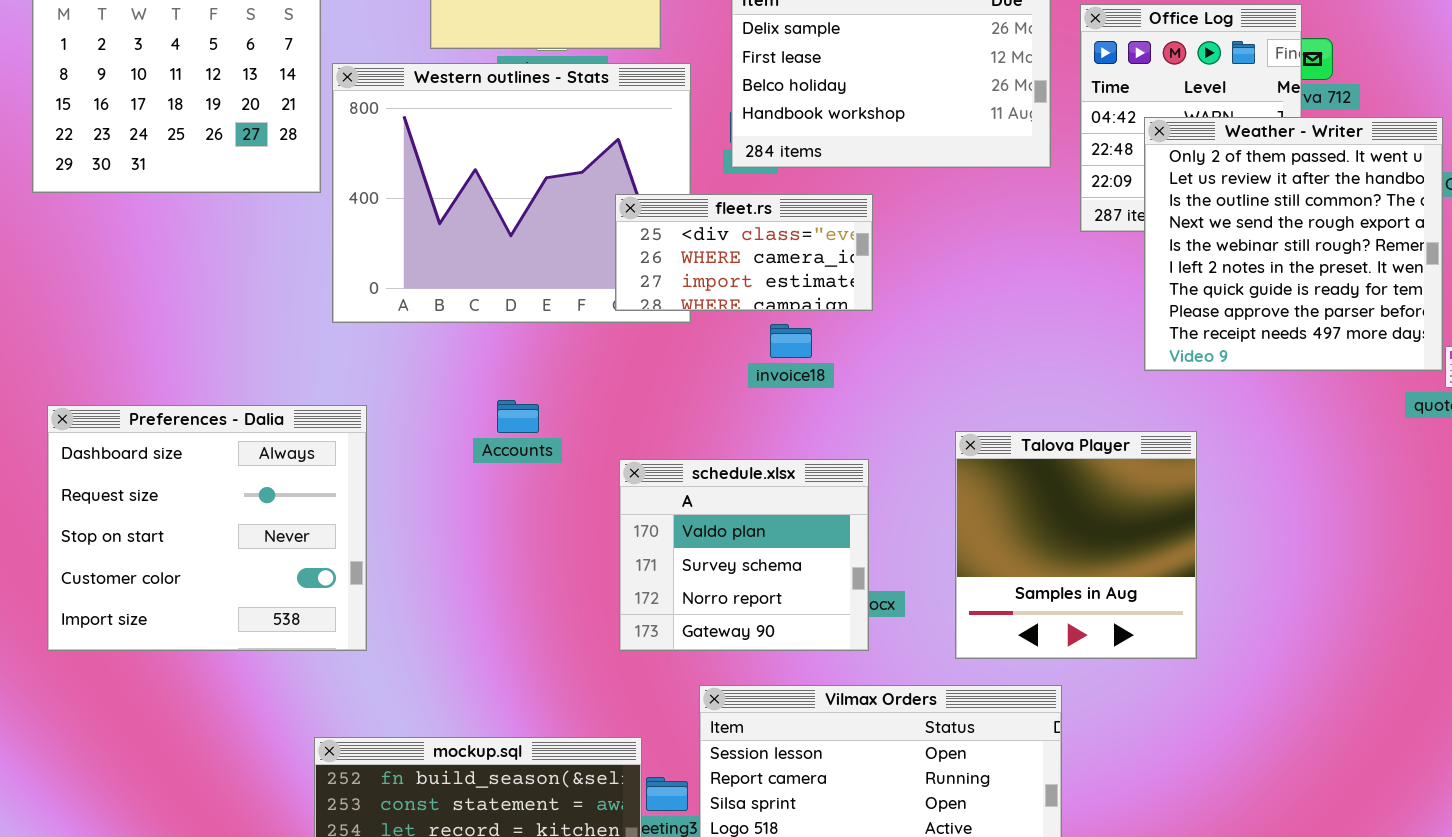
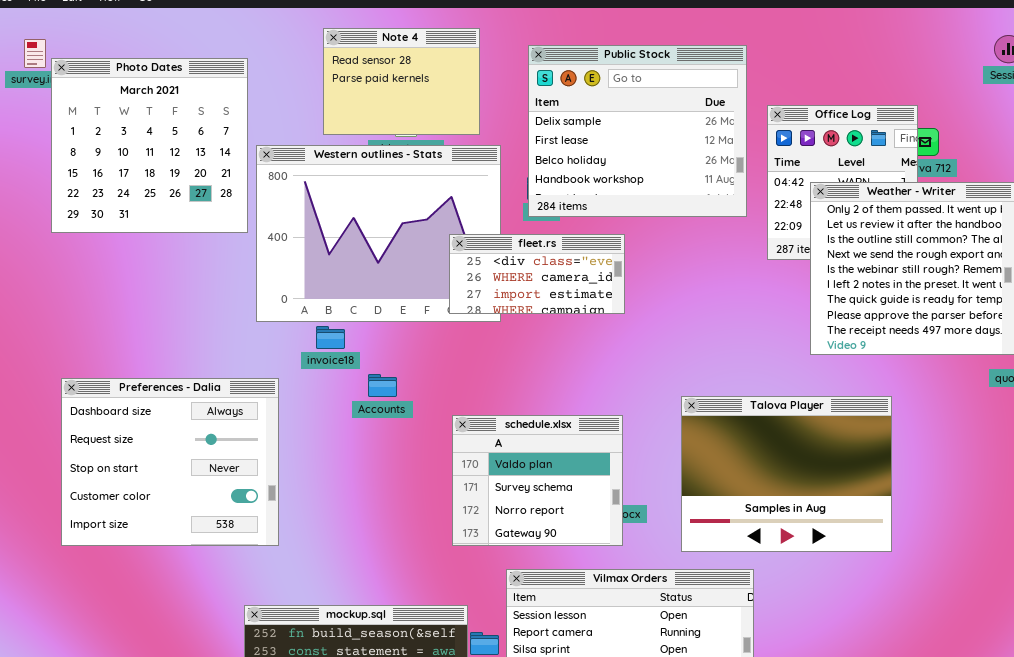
invoice18: [770,324,812,358] -> [316,326,345,349], moved
Talova Player: [955,431,1197,659] -> [681,396,892,552], resized

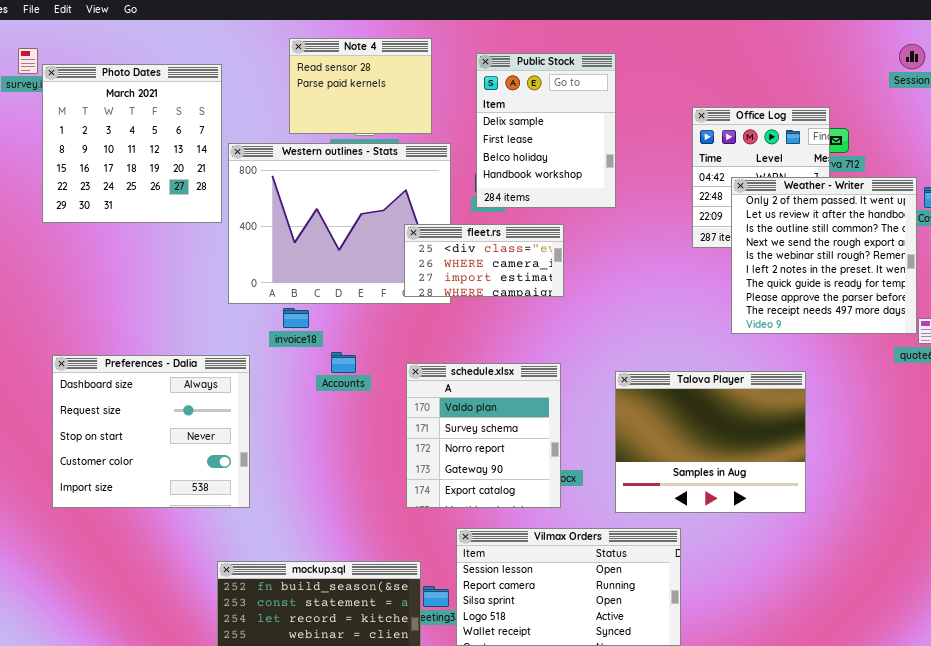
Public Stock: [528,45,747,217] -> [476,53,616,208], resized
schedule.xlsx: [452,415,623,546] -> [406,363,561,508], resized

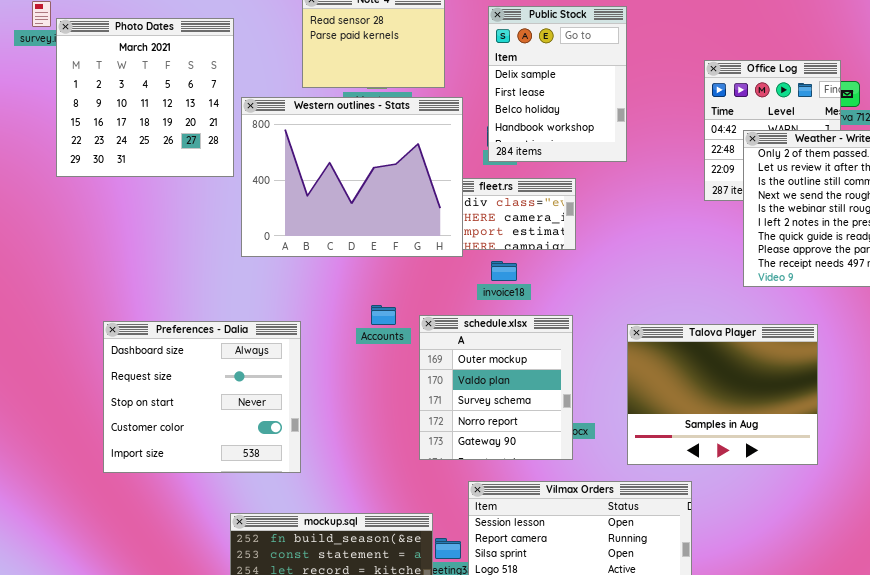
Western outlines - Stats: [228,143,451,304] -> [241,97,463,257], raised
invoice18: [283,308,309,328] -> [491,261,517,281], moved
Accounts: [331,352,356,373] -> [371,305,396,325], moved
Preferences - Dalia: [52,355,250,508] -> [103,321,301,473], moved
schedule.xlsx: [406,363,561,508] -> [419,315,573,460], scrolled up 1 row

